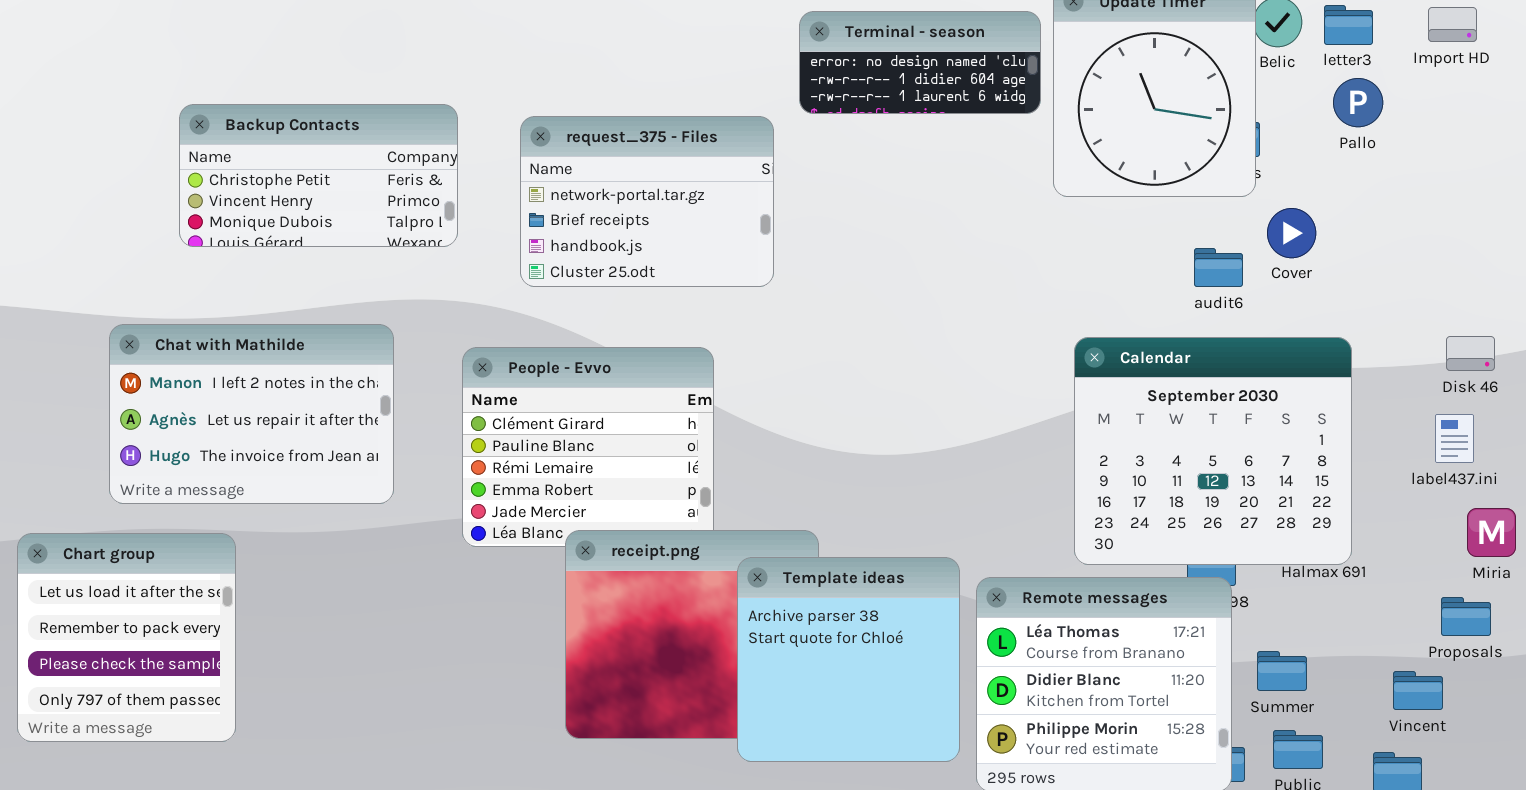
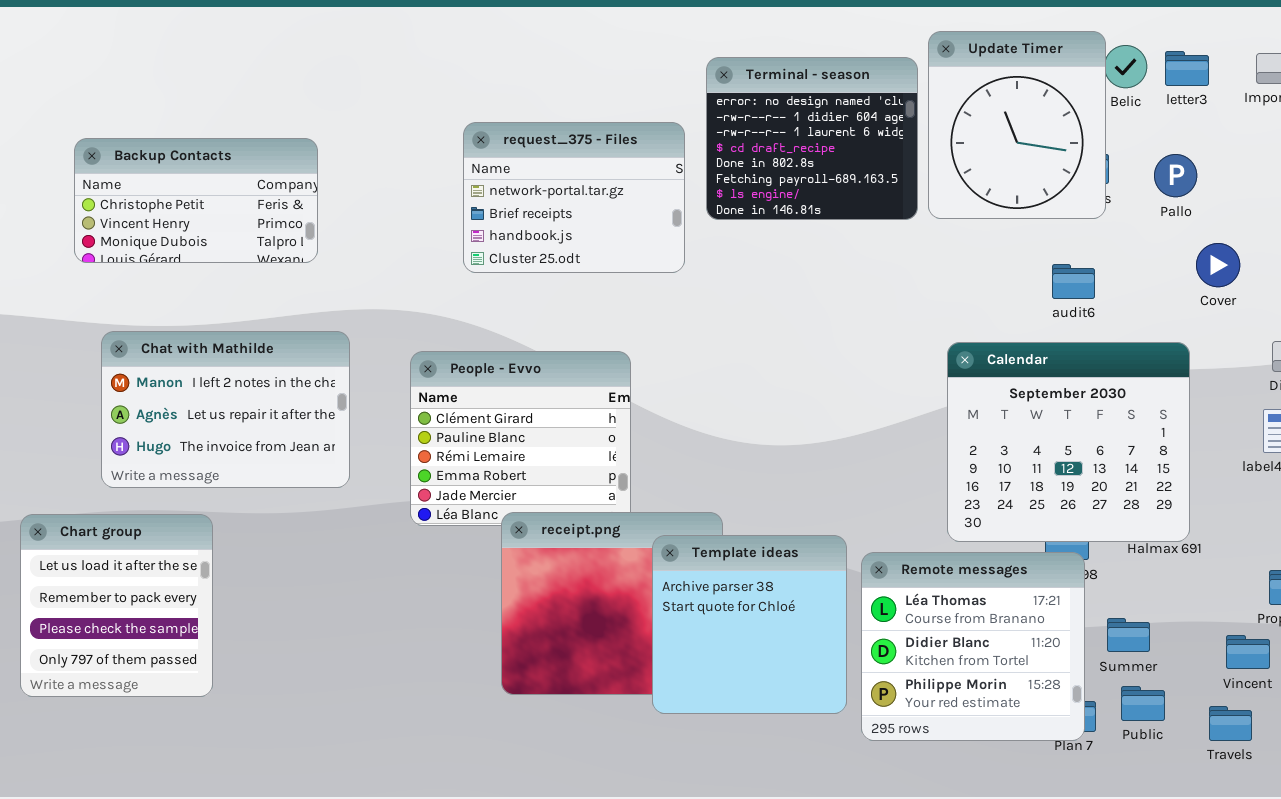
Terminal - season: [799,11,1041,114] -> [706,57,918,220], resized
Pallo: [1333,78,1383,127] -> [1154,154,1197,197], moved
Backup Contacts: [179,104,458,247] -> [74,138,318,263], moved
request_375 - Files: [520,116,774,287] -> [463,122,685,273], moved
Cover: [1267,208,1316,258] -> [1196,243,1240,287], moved

